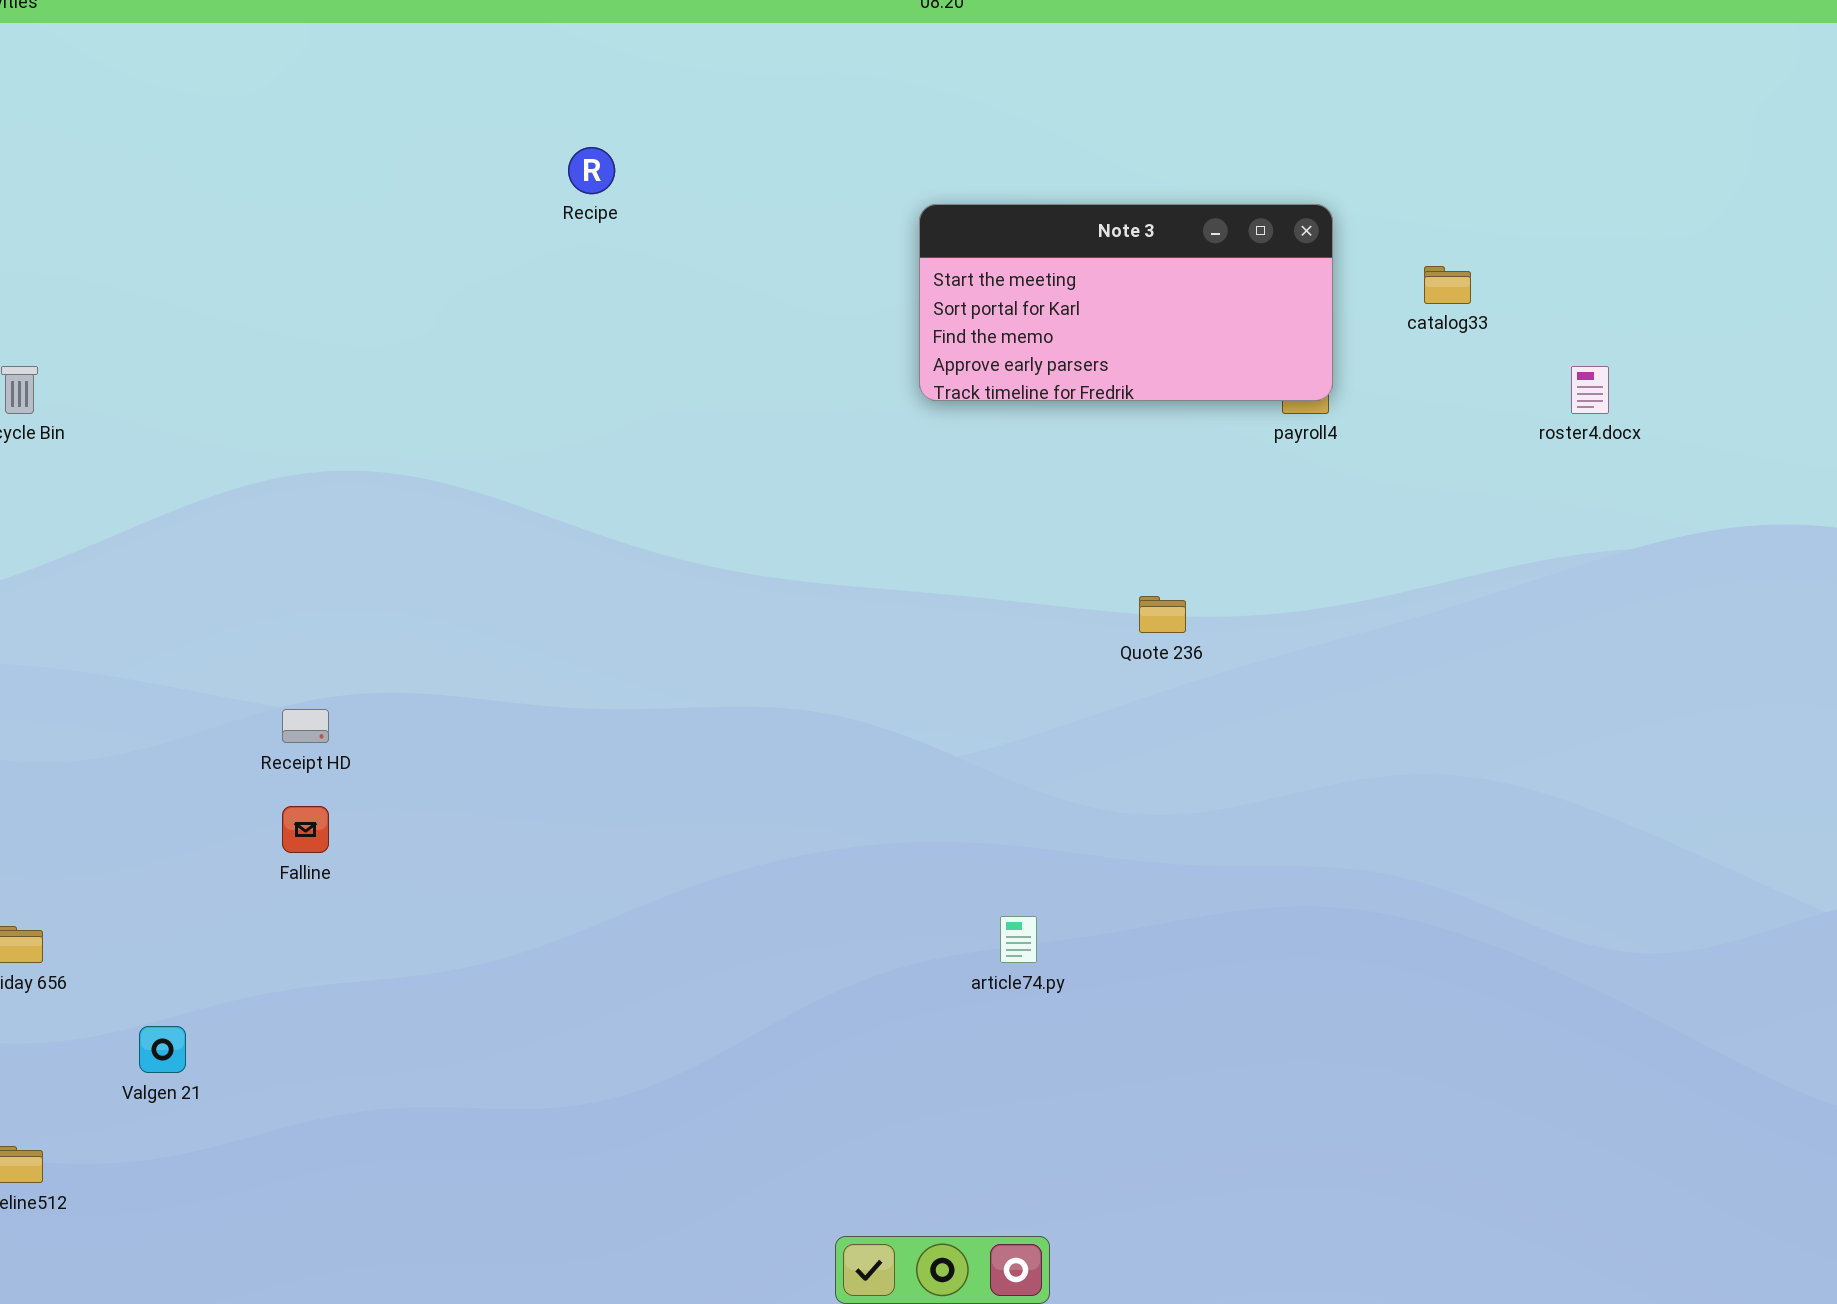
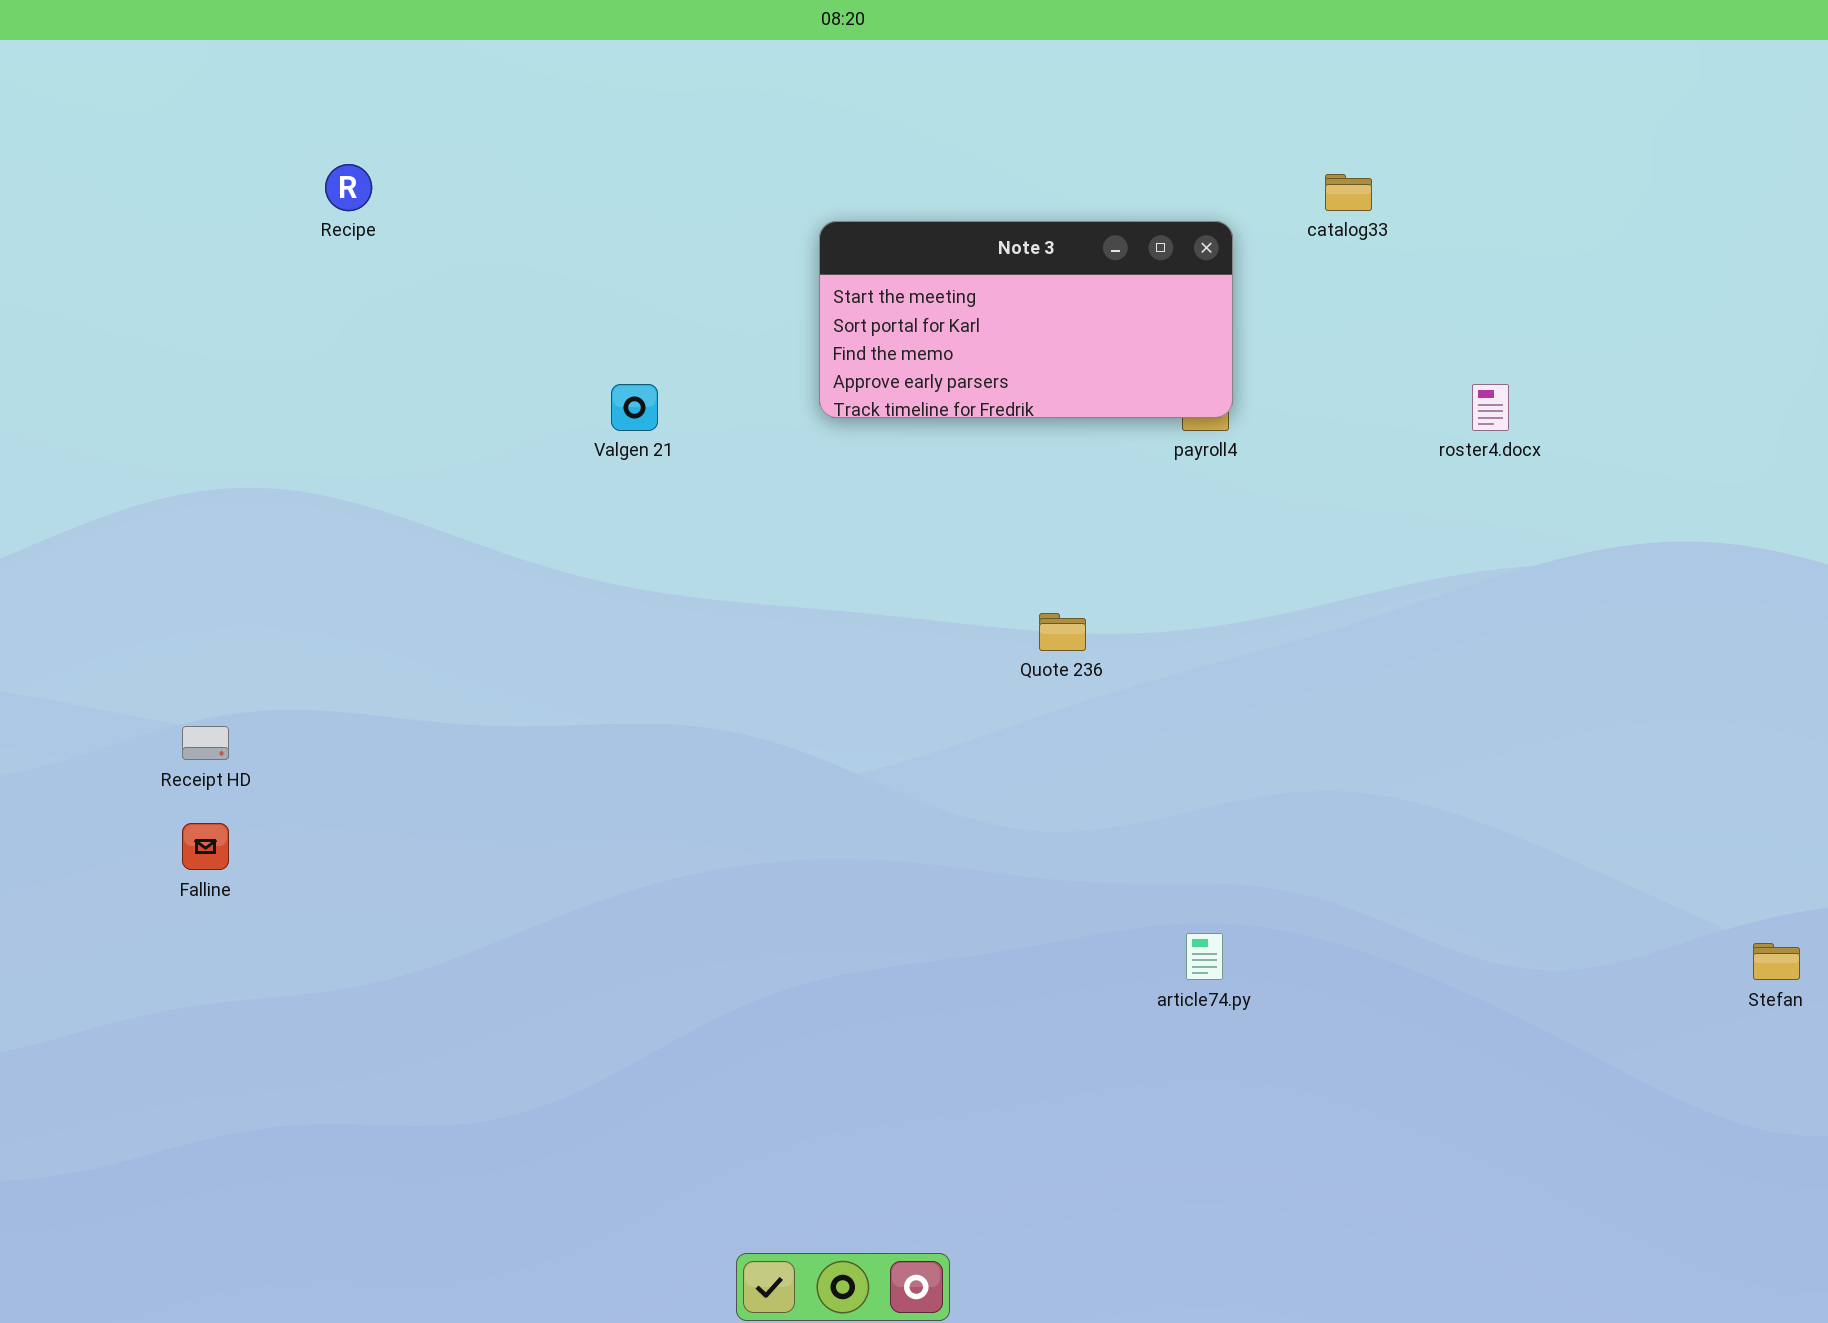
Recipe: [568,147,615,194] -> [325,164,372,211], moved
catalog33: [1424,266,1471,304] -> [1325,174,1372,211], moved
article74.py: [1000,916,1037,963] -> [1186,933,1223,980], moved
Valgen 21: [139,1026,186,1073] -> [611,384,658,431], moved

